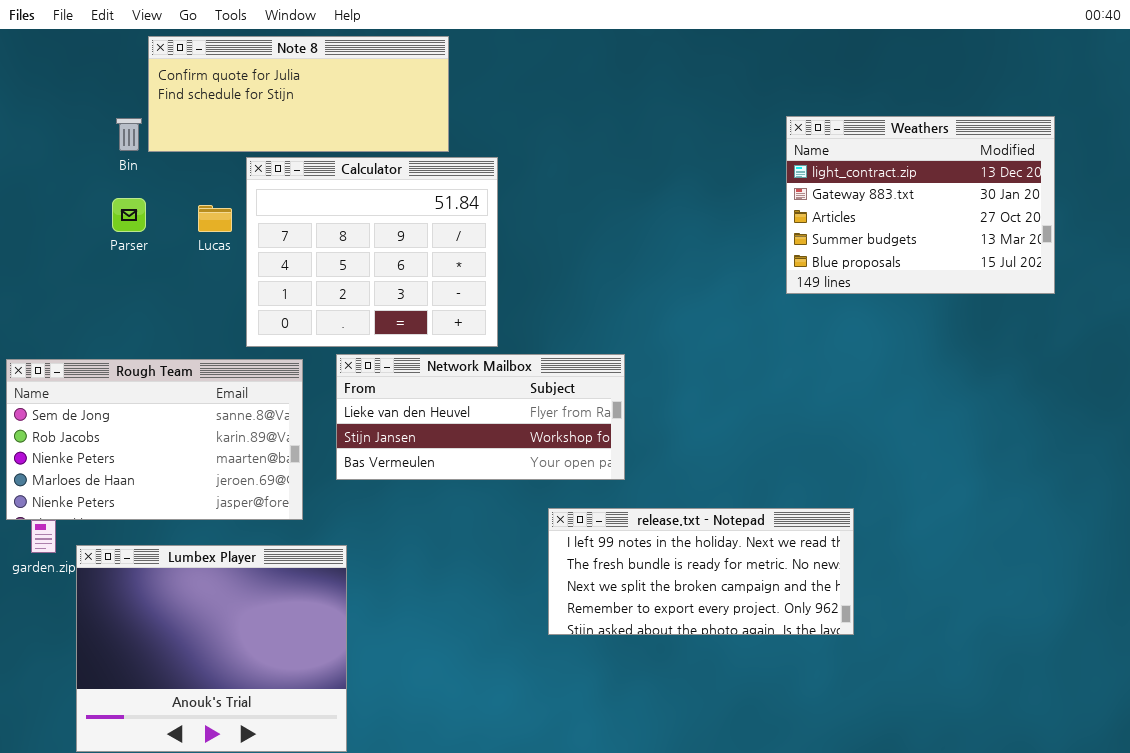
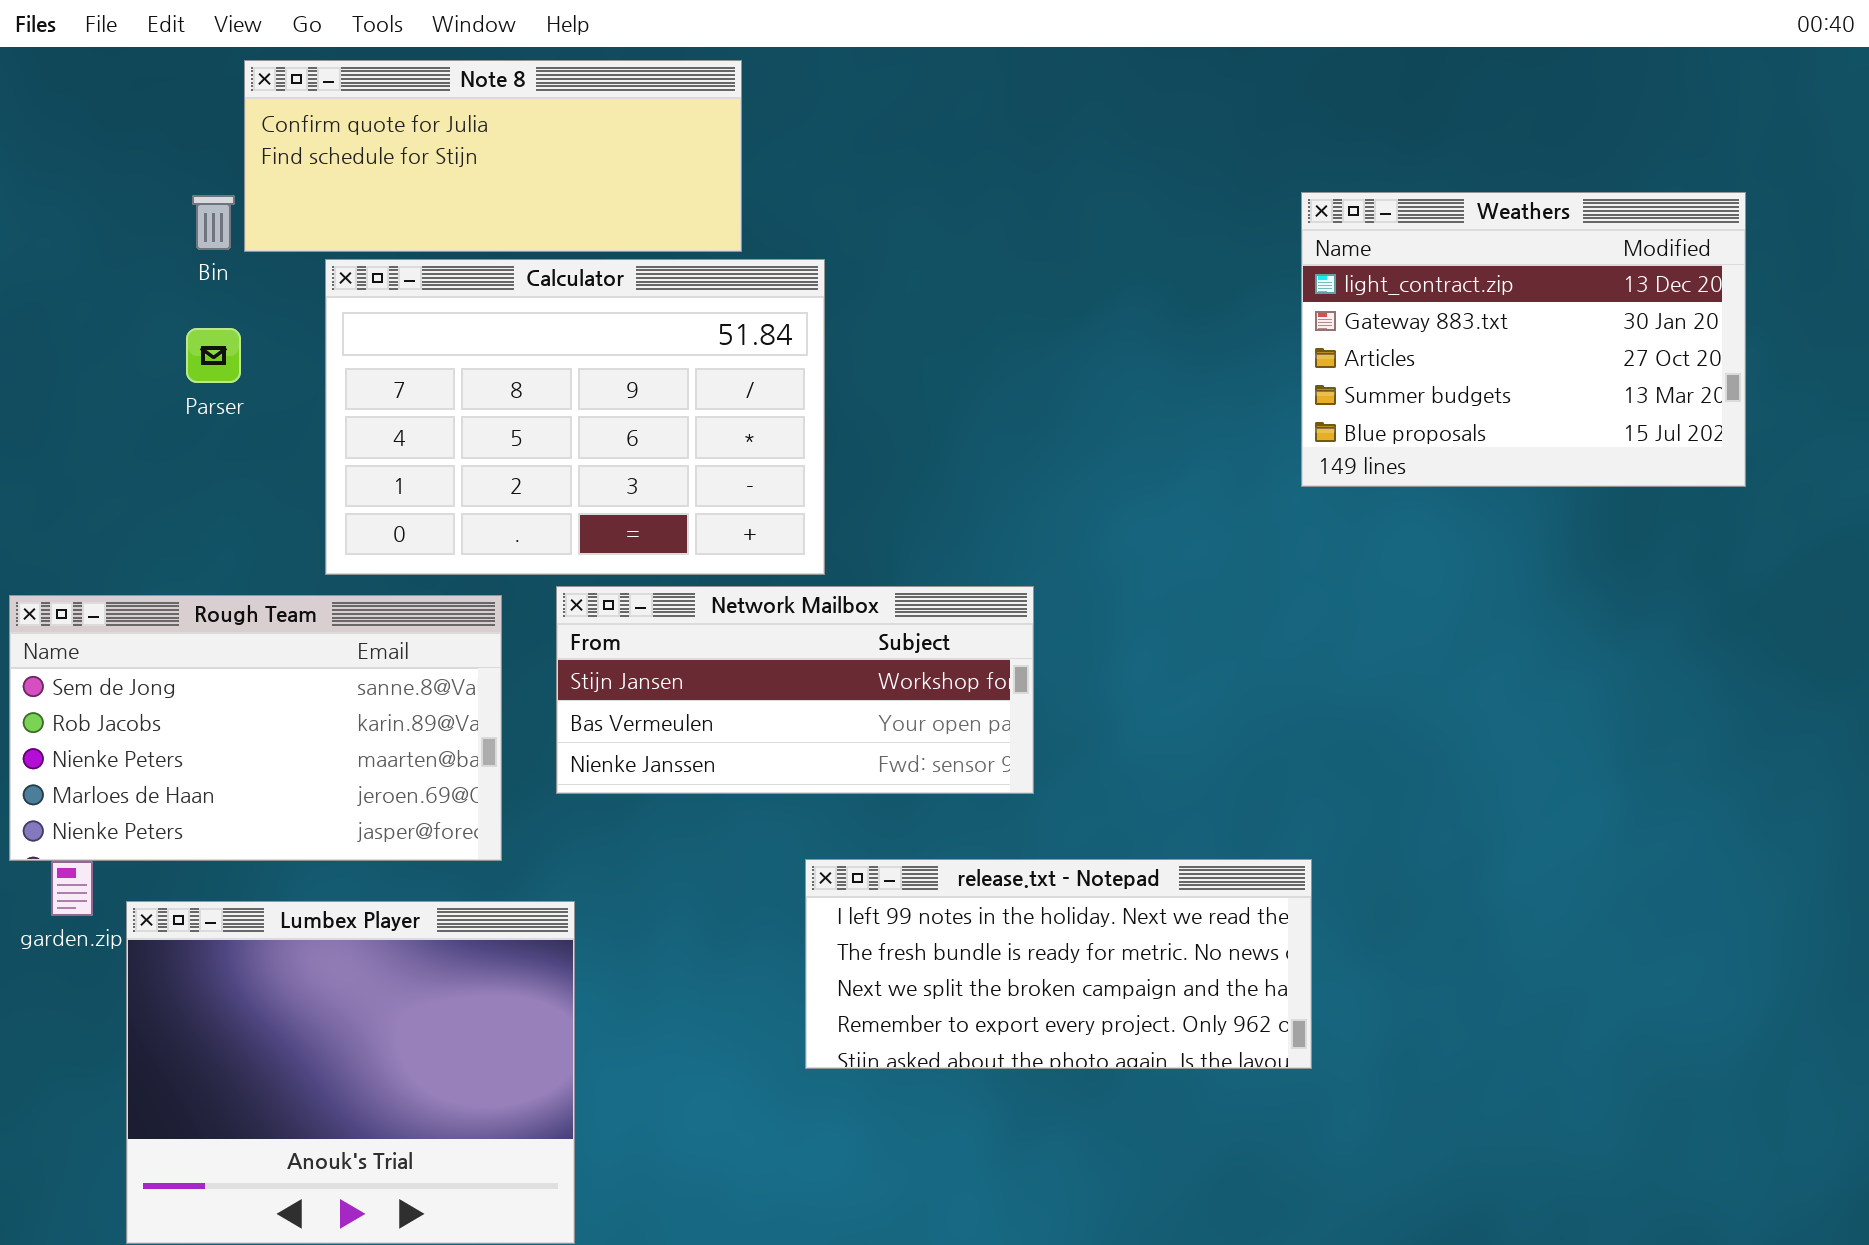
Calculator: [246,157,498,347] -> [325,259,825,575], resized
Network Mailbox: [336,354,625,480] -> [556,586,1034,794], scrolled down 1 row
release.txt - Notepad: [548,508,854,635] -> [805,859,1312,1069], moved

